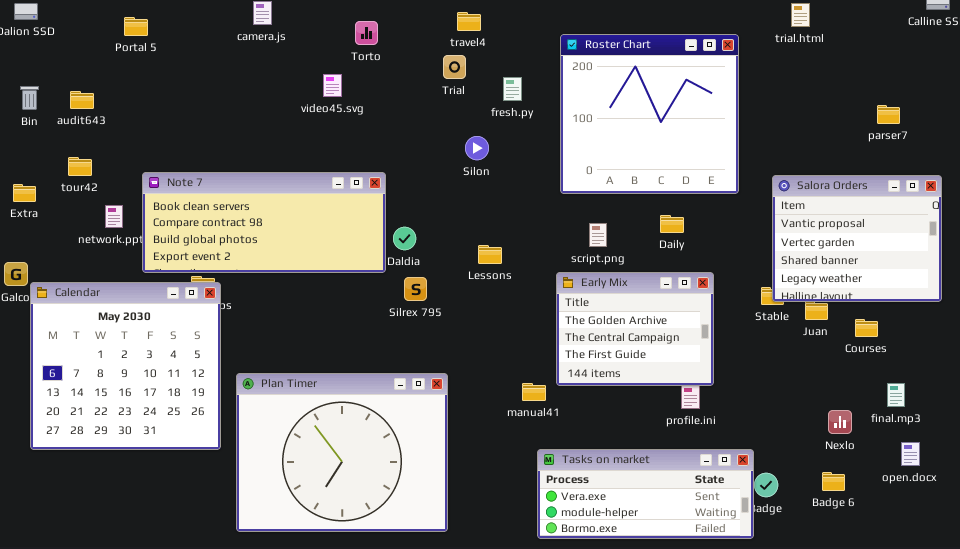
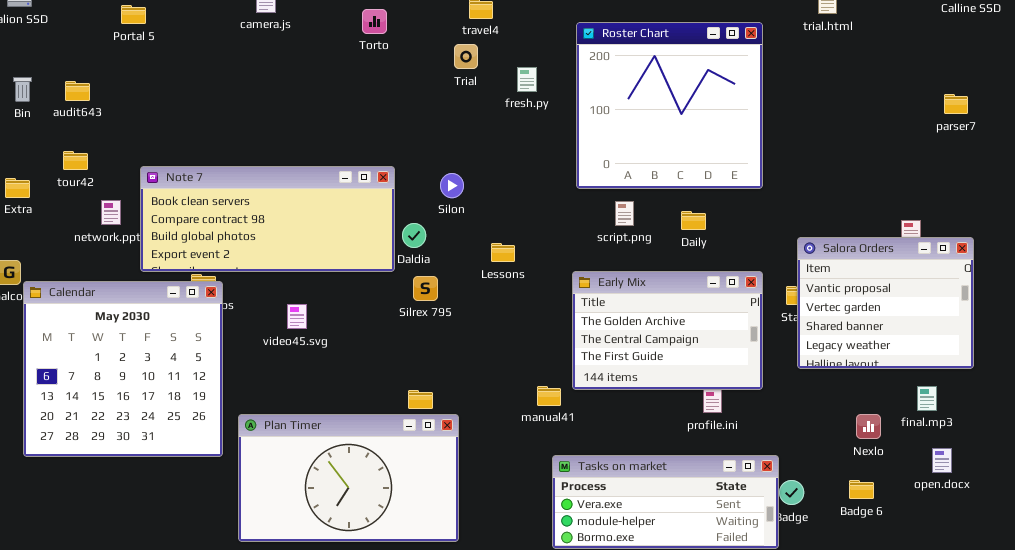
video45.svg: [323,74,342,97] -> [287,304,307,329], moved
parser7: [877,105,900,124] -> [944,94,968,114], moved
Silon: [465,136,489,160] -> [440,173,464,198], moved
Salora Orders: [772,175,942,302] -> [797,237,974,369], moved
script.png: [589,223,607,247] -> [615,201,634,226], moved
Early Mix: [556,272,714,386] -> [572,271,763,390], resized
Plan Timer: [236,373,448,532] -> [238,414,459,542], resized

